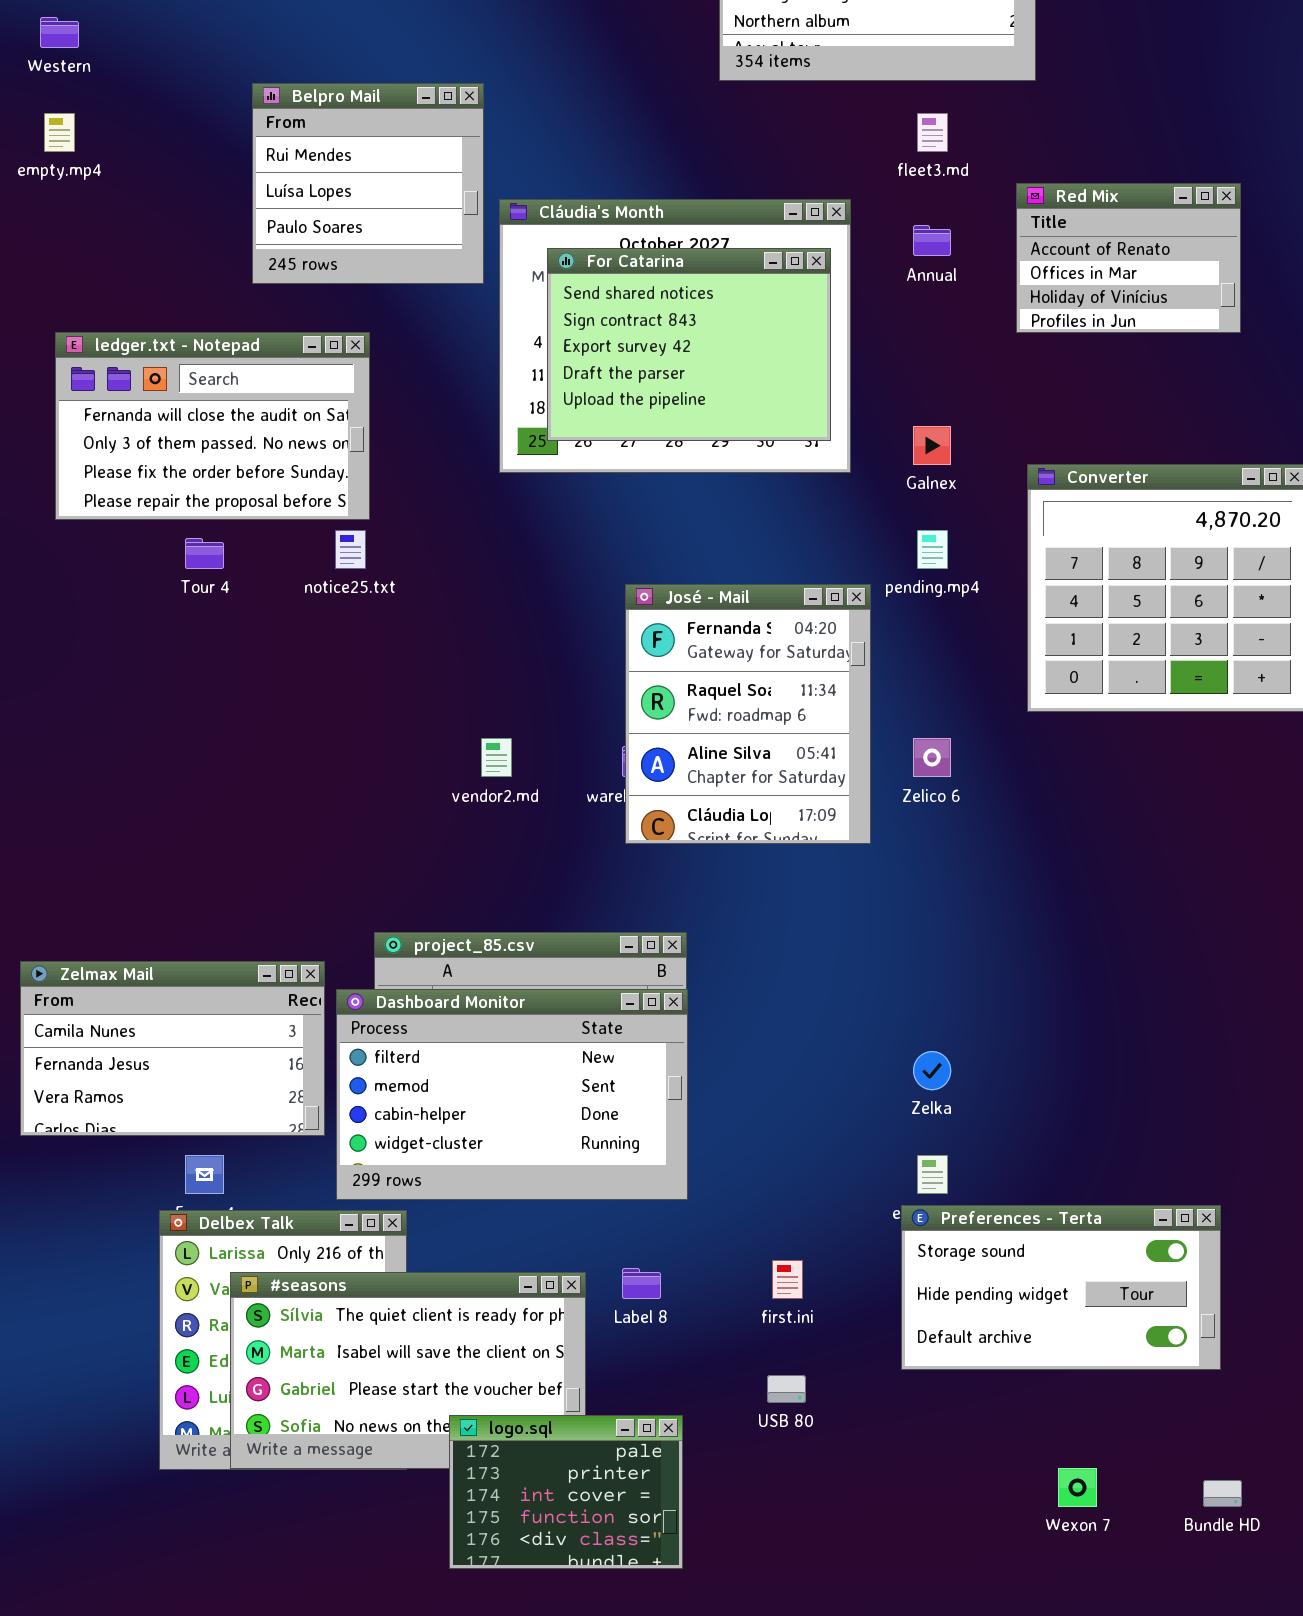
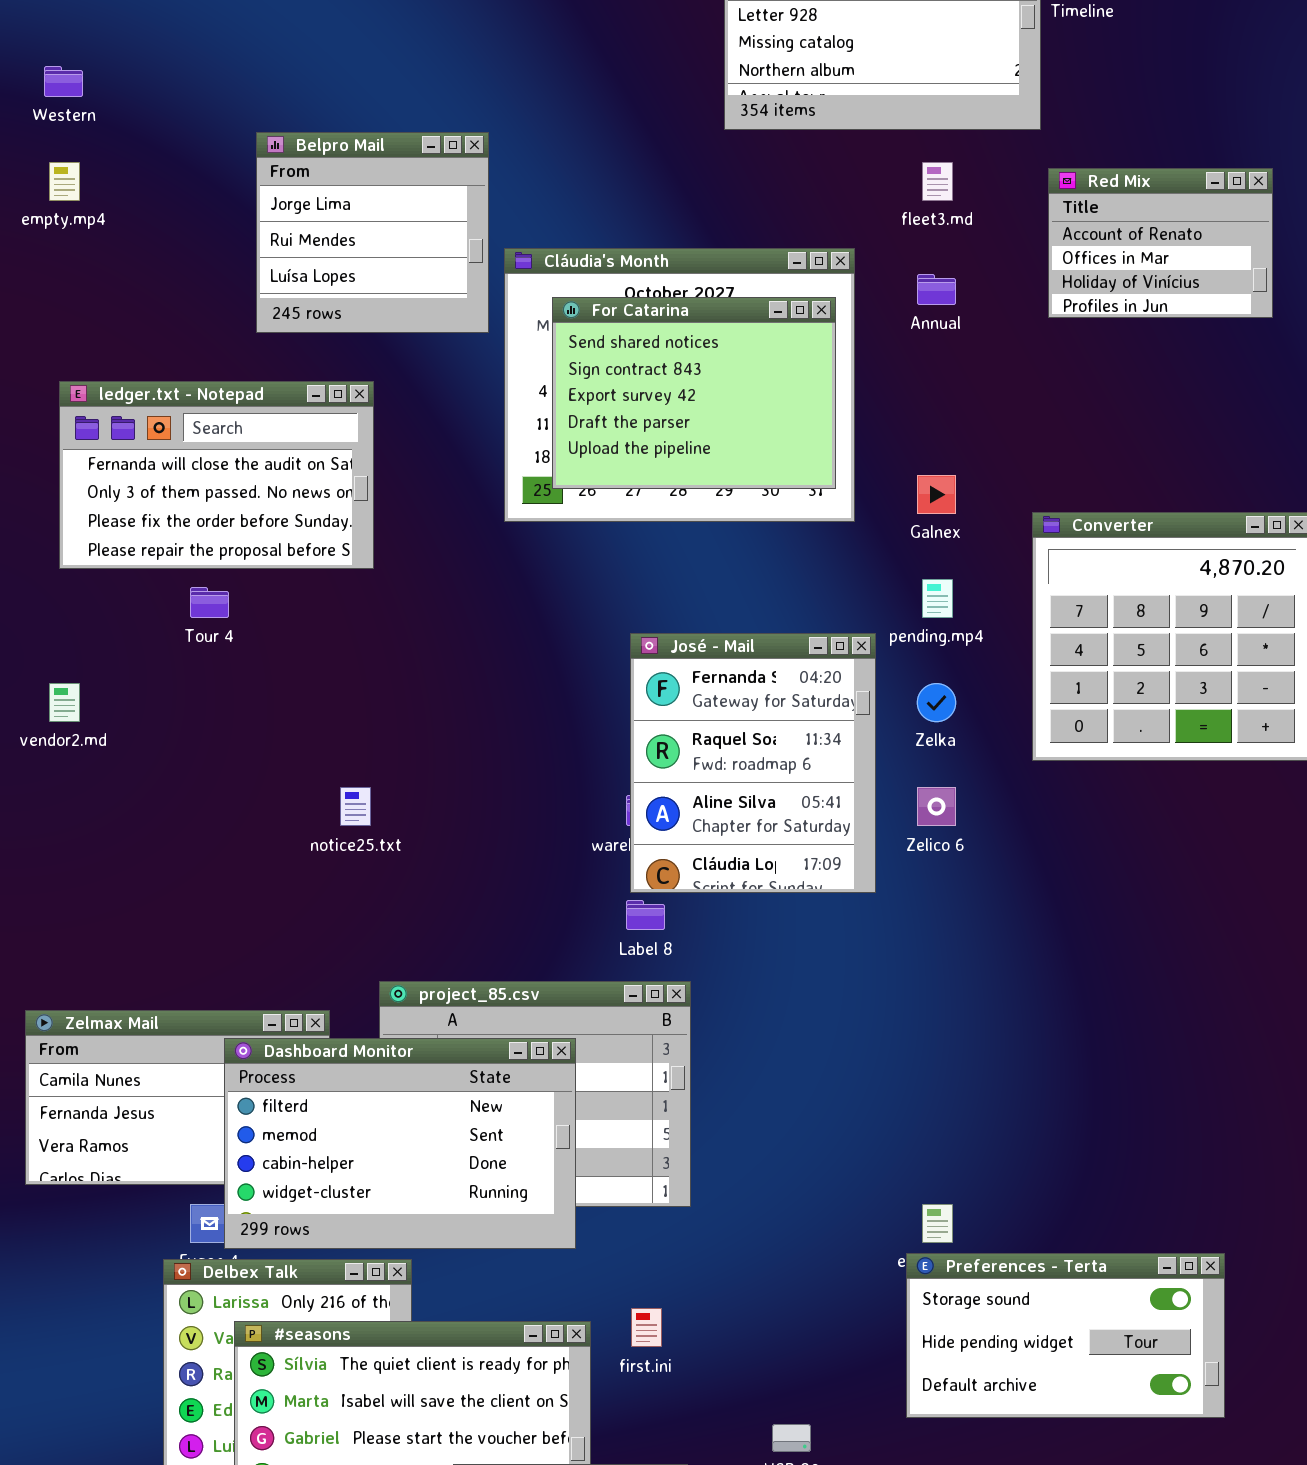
Belpro Mail: [252,83,484,284] -> [256,132,489,333], scrolled up 1 row
Red Mix: [1016,183,1241,333] -> [1048,168,1273,318], moved
notice25.txt: [335,530,366,569] -> [340,787,371,826], moved
vendor2.md: [481,738,512,777] -> [49,683,80,722], moved
Dashboard Monitor: [336,989,688,1200] -> [224,1038,576,1249], moved
Zelka: [913,1051,951,1090] -> [917,683,956,722], moved
first.ini: [772,1260,803,1299] -> [631,1308,662,1347], moved
Label 8: [622,1268,661,1299] -> [626,900,665,930], moved

